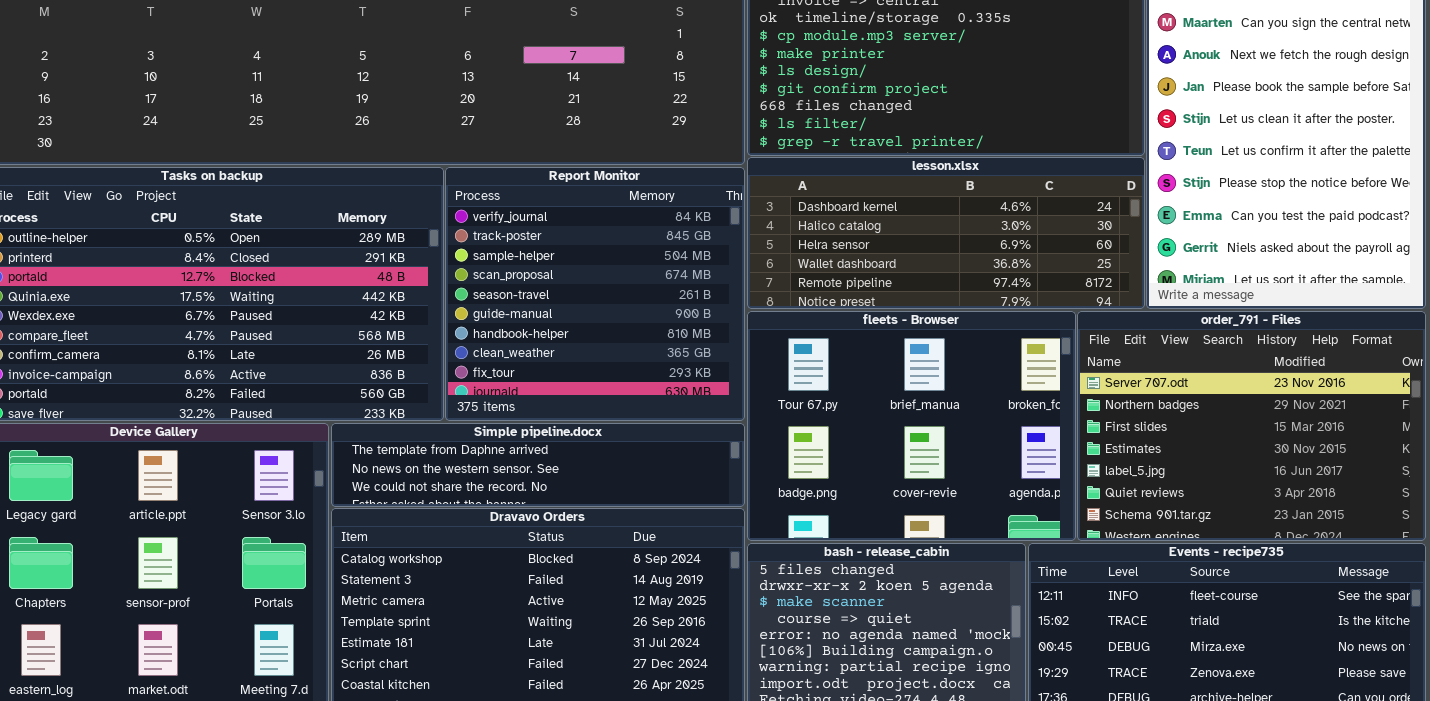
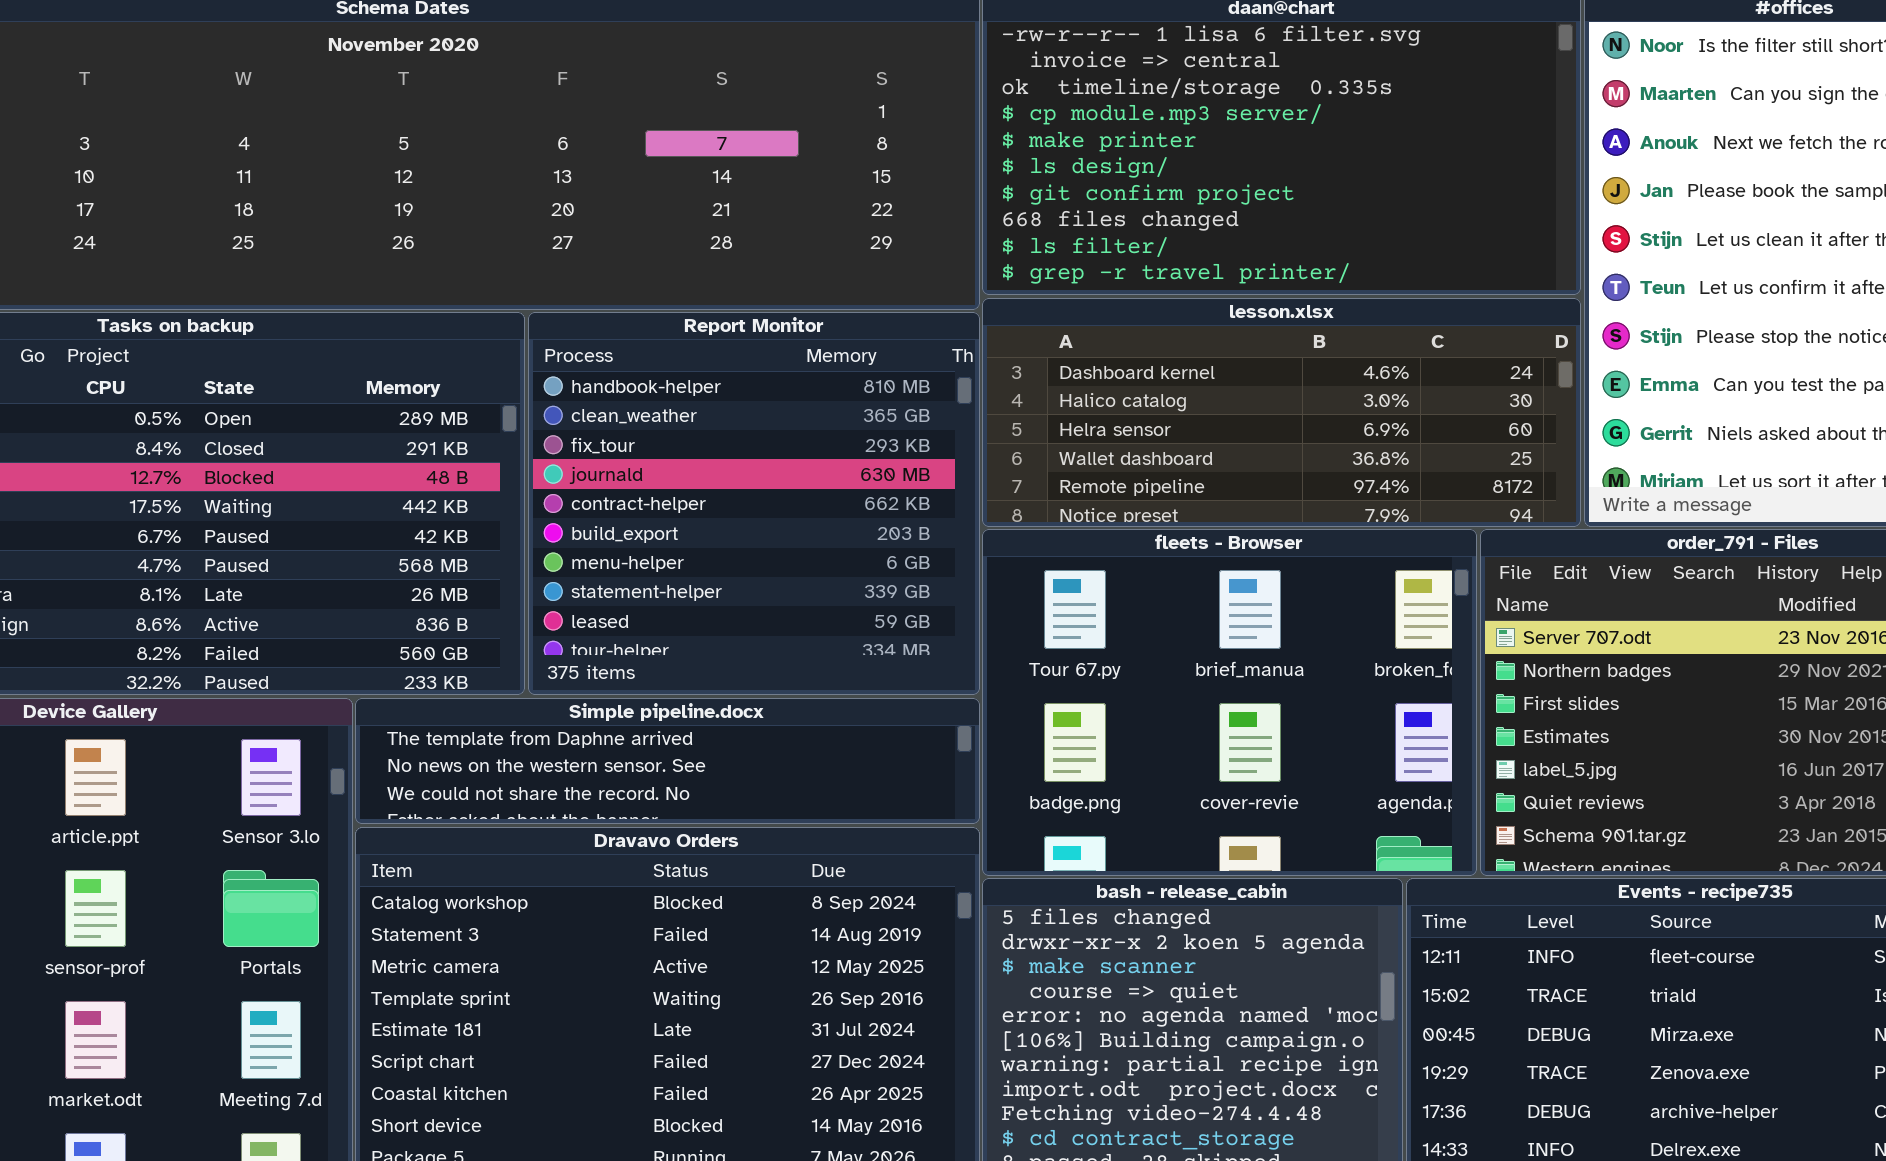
Report Monitor: [445,167,745,421] -> [528,312,980,695], scrolled down 6 rows

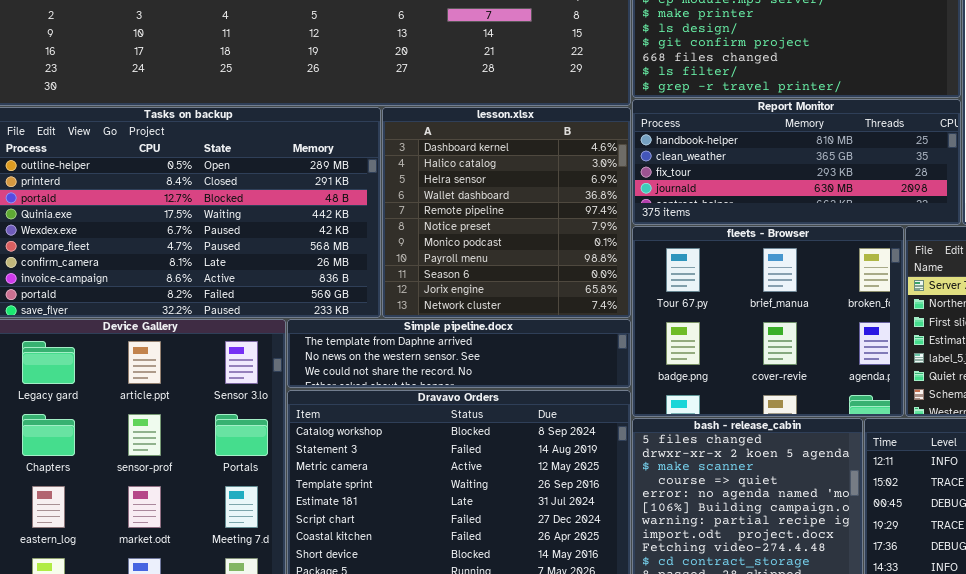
lesson.xlsx: [982,298,1581,527] -> [382,107,631,318], moved, resized
Report Monitor: [528,312,980,695] -> [632,99,961,225], moved, resized

